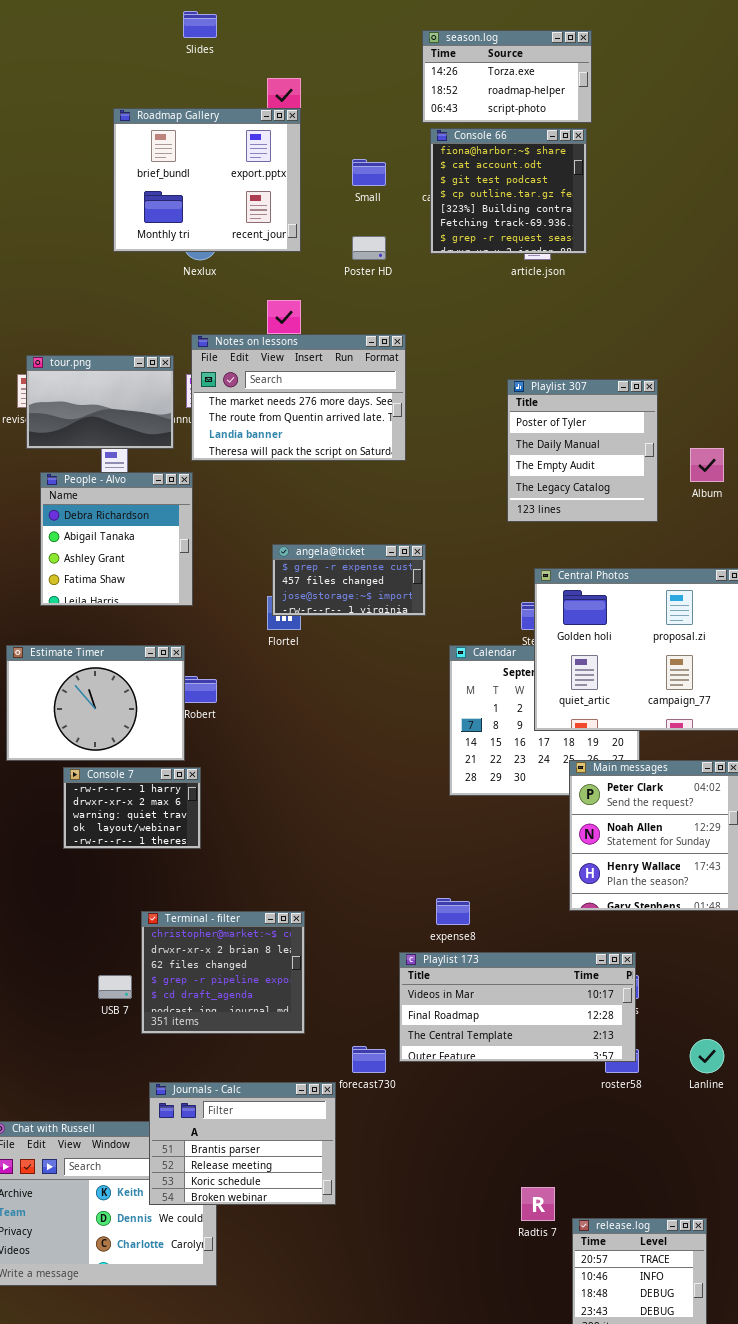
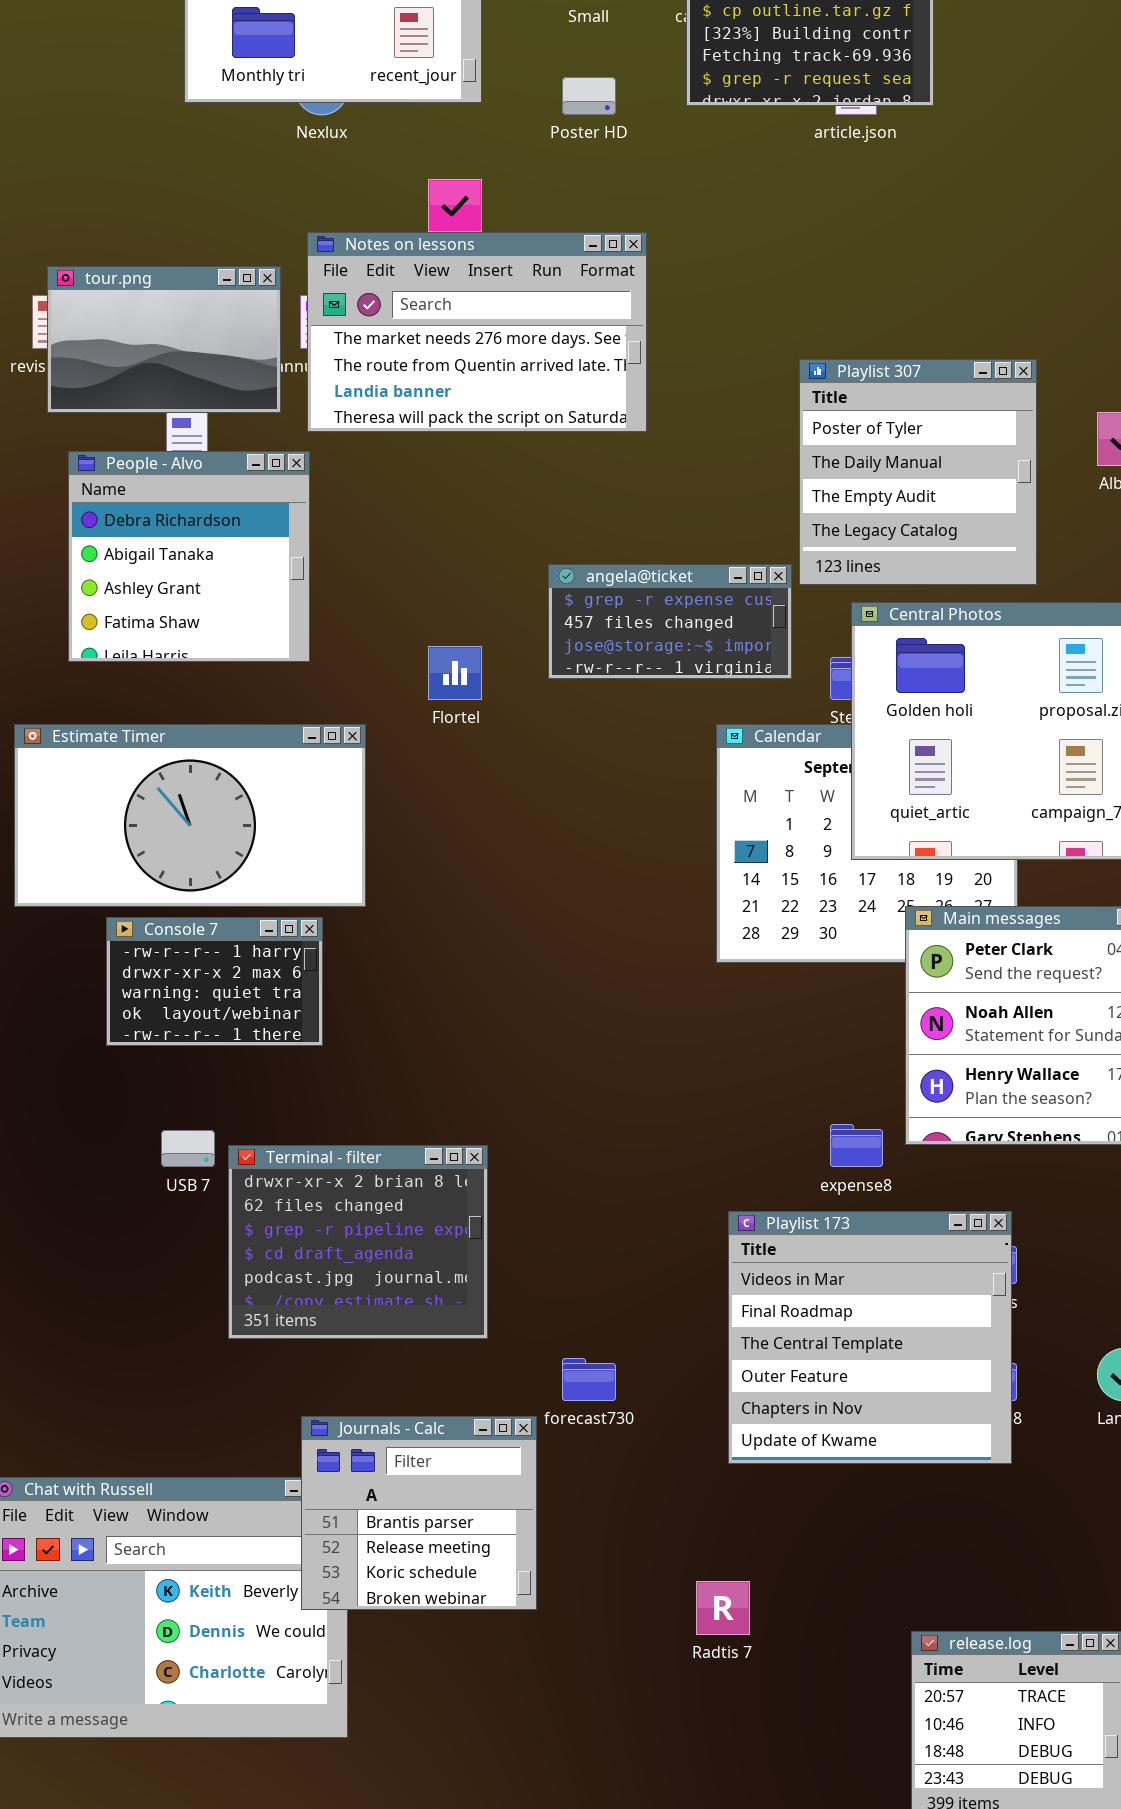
Playlist 307: [507,379,658,522] -> [799,359,1037,585], moved
angela@ticket: [272,544,426,616] -> [548,564,792,679], moved
Estimate Timer: [6,645,185,761] -> [14,724,366,907], resized
expense8: [436,898,470,925] -> [830,1124,883,1167], moved
Terminal - filter: [141,911,305,1034] -> [228,1145,488,1339], scrolled down 1 row
Playlist 173: [399,952,636,1062] -> [728,1211,1012,1464], resized
USB 7: [98,975,132,999] -> [161,1130,215,1167], moved
Journals - Calc: [149,1082,336,1205] -> [301,1416,537,1610], resized
Radtis 7: [521,1187,555,1221] -> [696,1581,750,1635], moved

